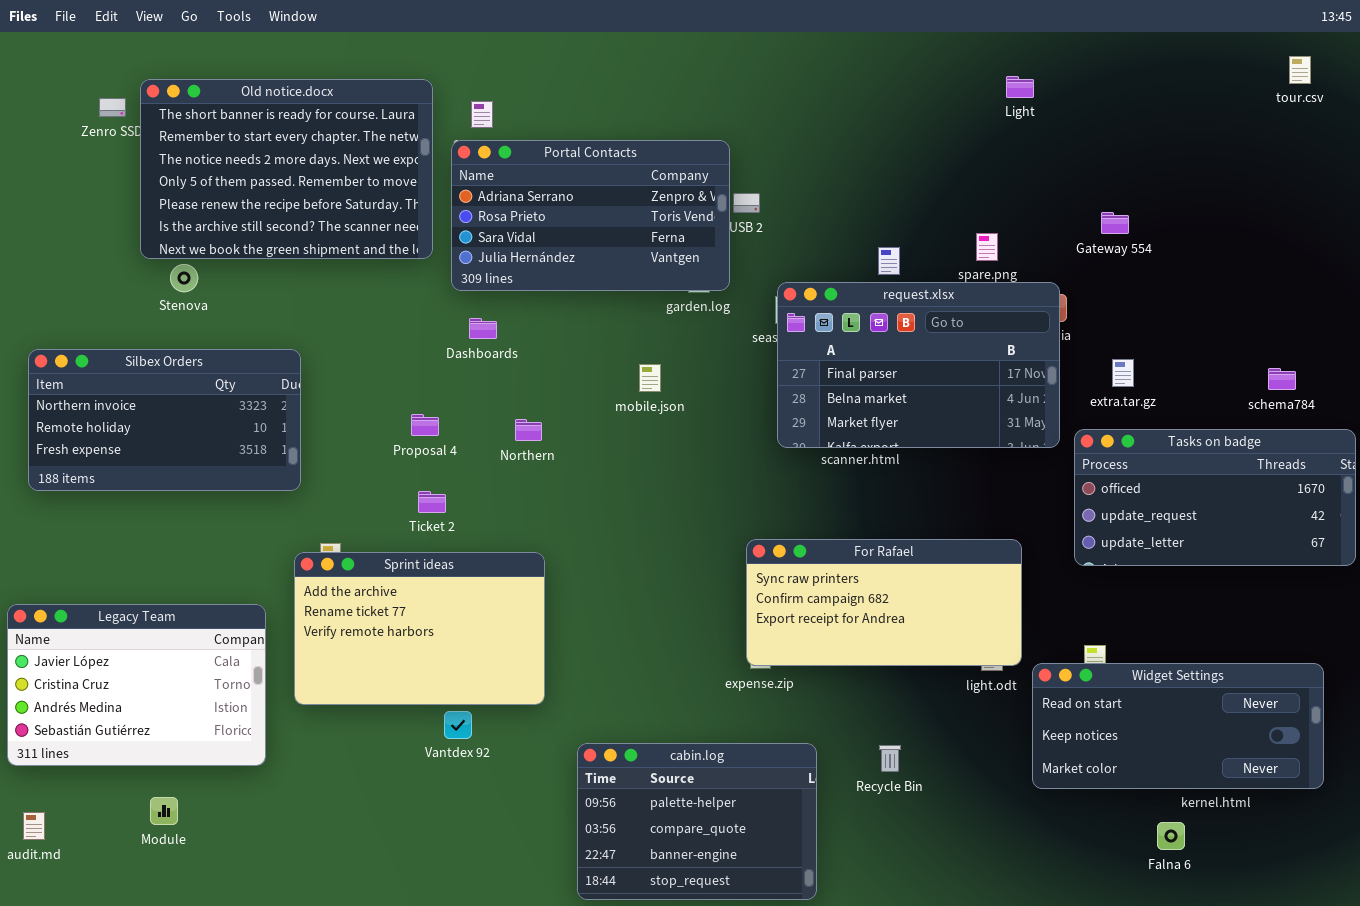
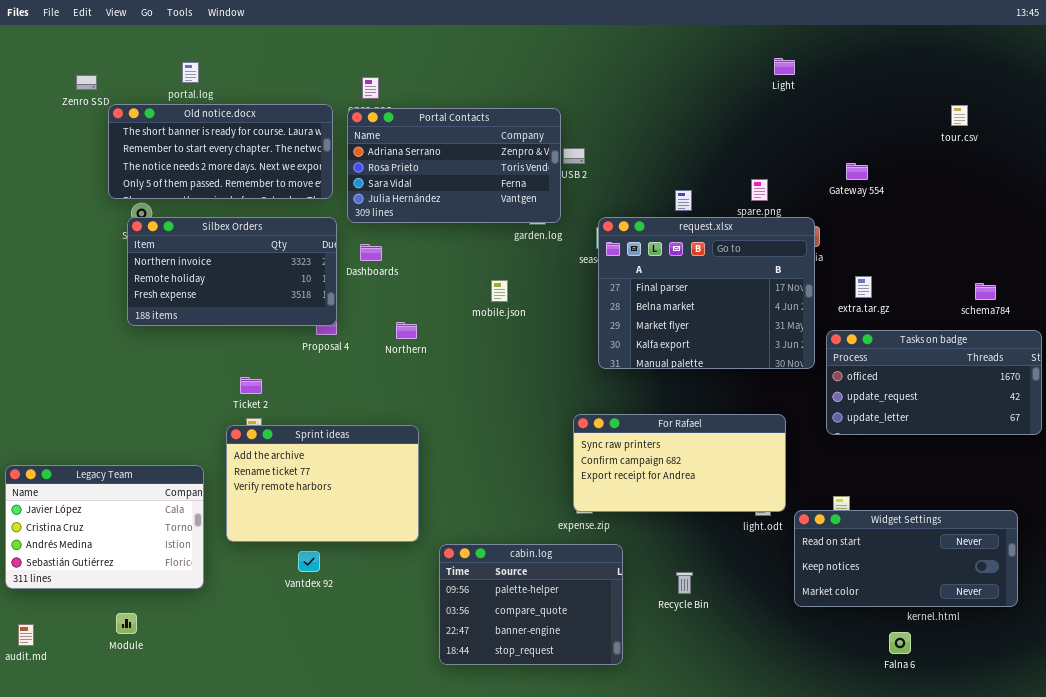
tour.csv: [1289,56,1311,84] -> [951,105,968,126], moved
Old notice.docx: [140,79,433,259] -> [108,104,333,199], resized
request.xlsx: [777,282,1060,448] -> [598,217,815,369], resized
Silbex Orders: [28,349,301,491] -> [127,217,337,326], moved
Ticket 2: [418,491,446,513] -> [240,377,262,394], moved
Vantdex 92: [444,711,472,739] -> [298,551,320,572], moved
cabin.log: [577,743,817,900] -> [439,544,623,665], moved

